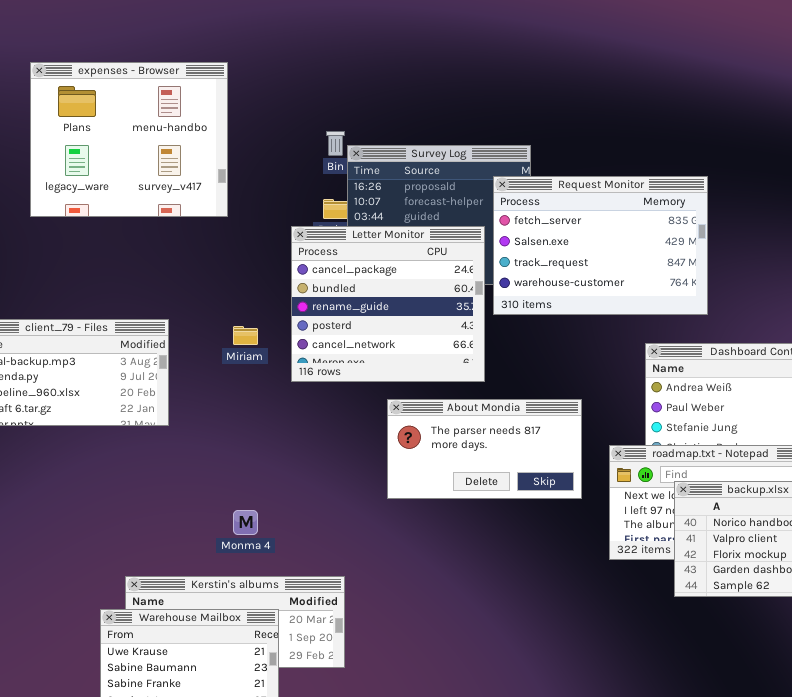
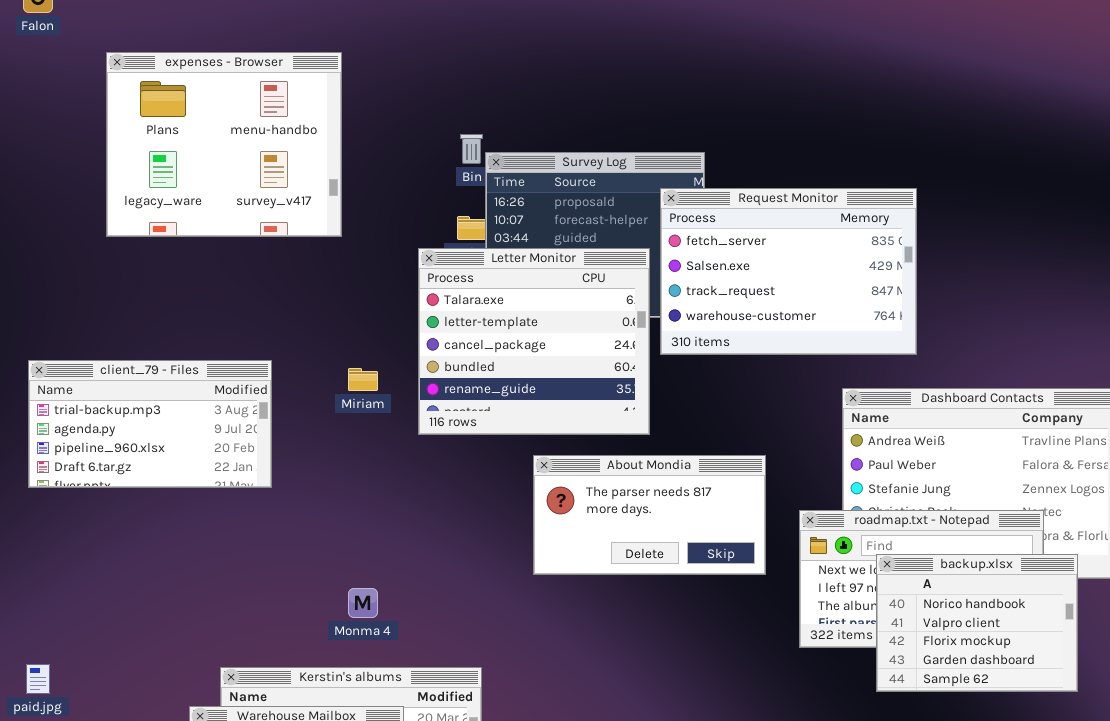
Letter Monitor: [291,226,485,382] -> [418,248,650,435], scrolled up 2 rows

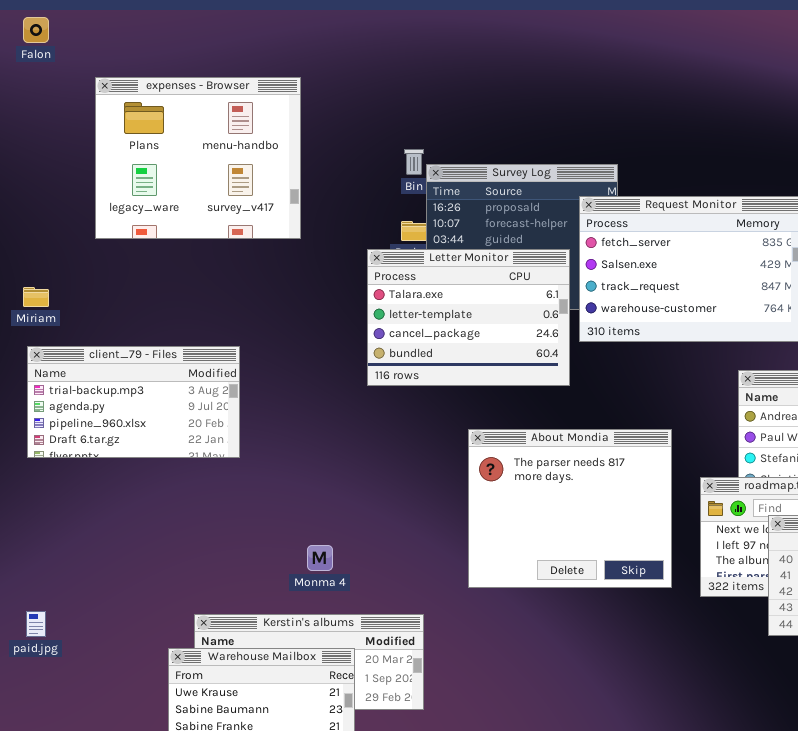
Letter Monitor: [418,248,650,435] -> [367,249,570,386], resized
Miriam: [348,368,378,391] -> [23,287,49,307], moved
About Mondia: [533,455,766,575] -> [468,429,672,588], resized

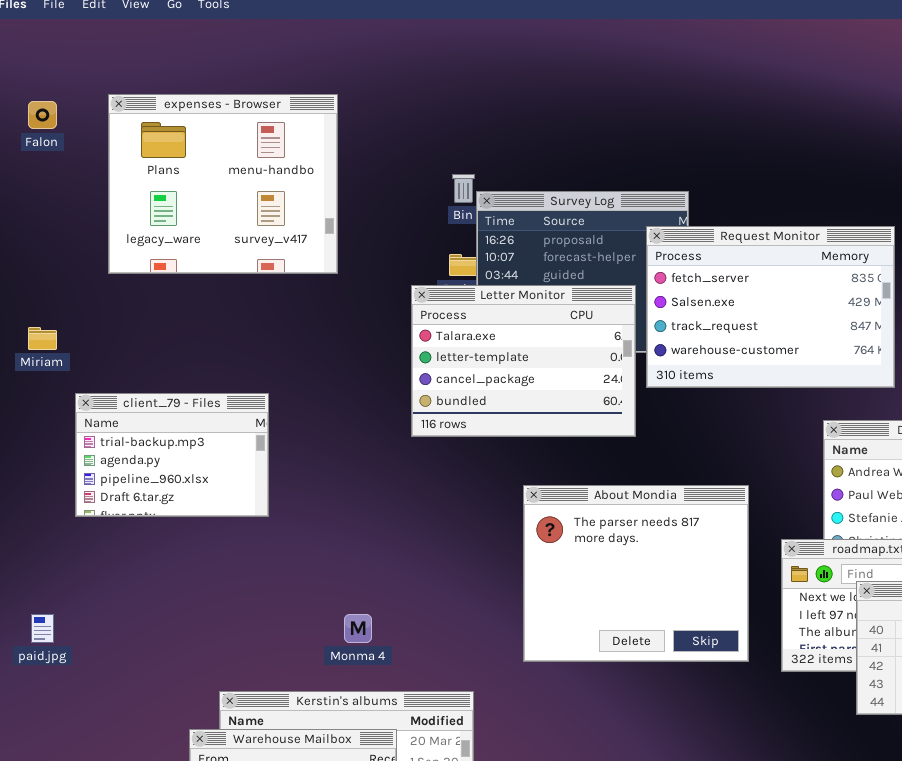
Falon: [23,17,49,43] -> [28,101,57,129], moved
client_79 - Files: [27,346,240,458] -> [75,393,269,517], resized
paid.jpg: [26,611,46,637] -> [31,614,54,643], moved

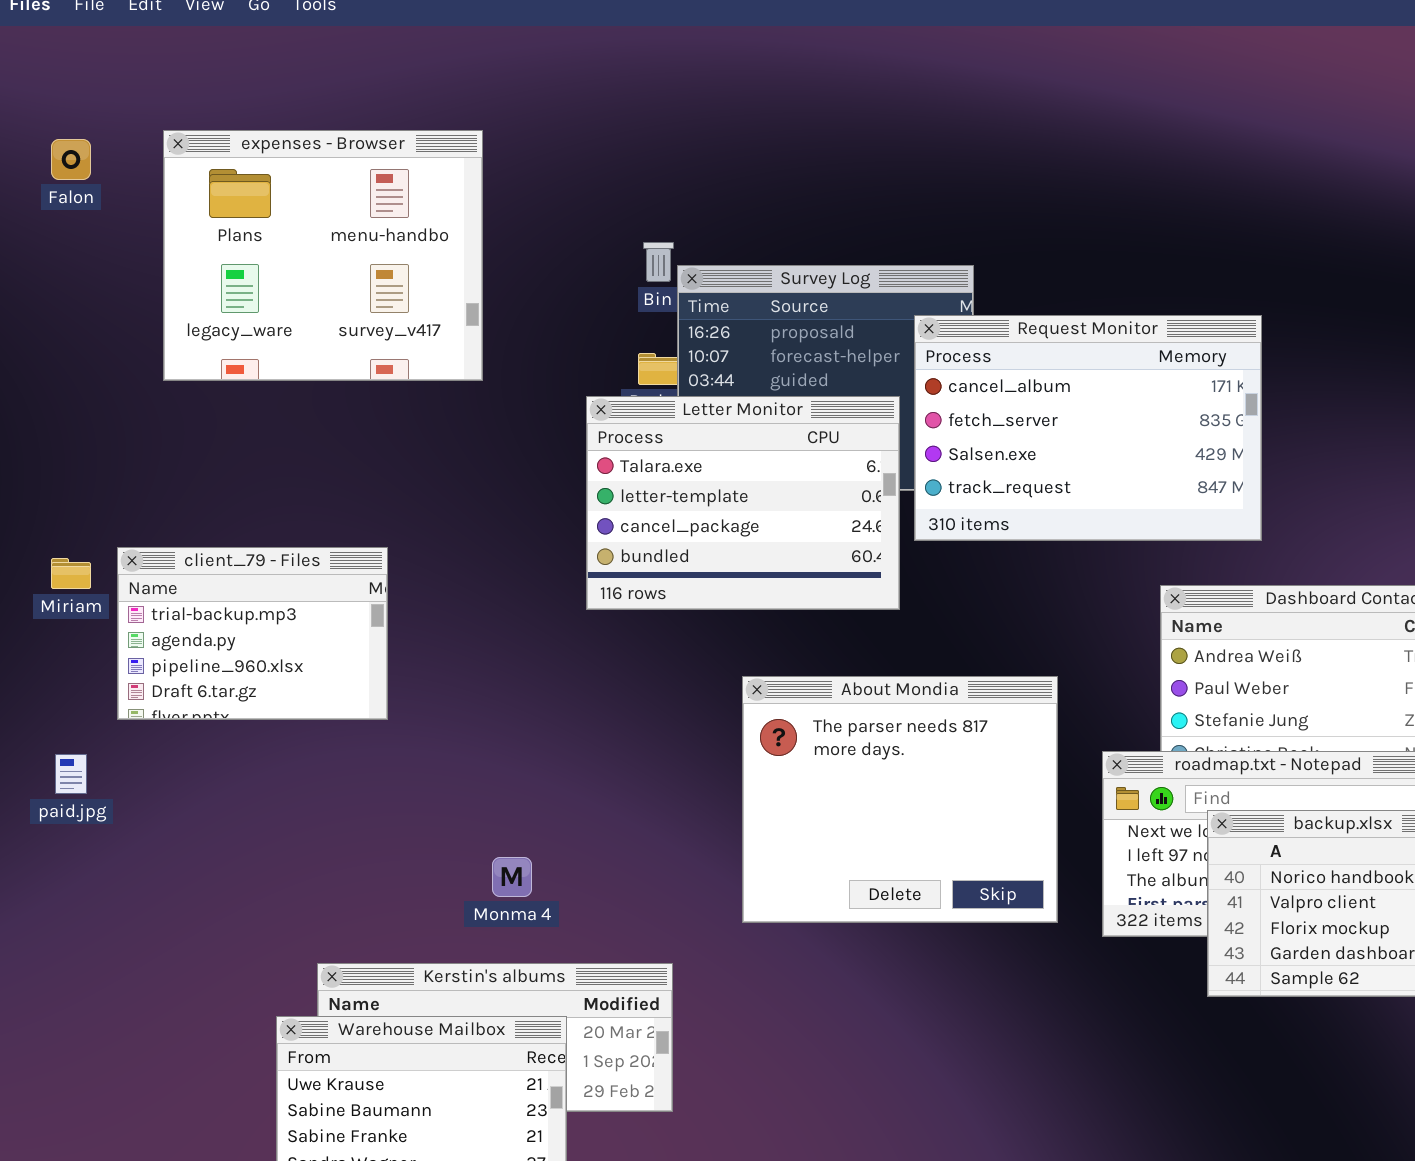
Request Monitor: [646,226,895,388] -> [914,315,1262,541], scrolled up 1 row
Miriam: [28,327,57,350] -> [51,558,91,589], moved
paid.jpg: [31,614,54,643] -> [55,754,87,794], moved

